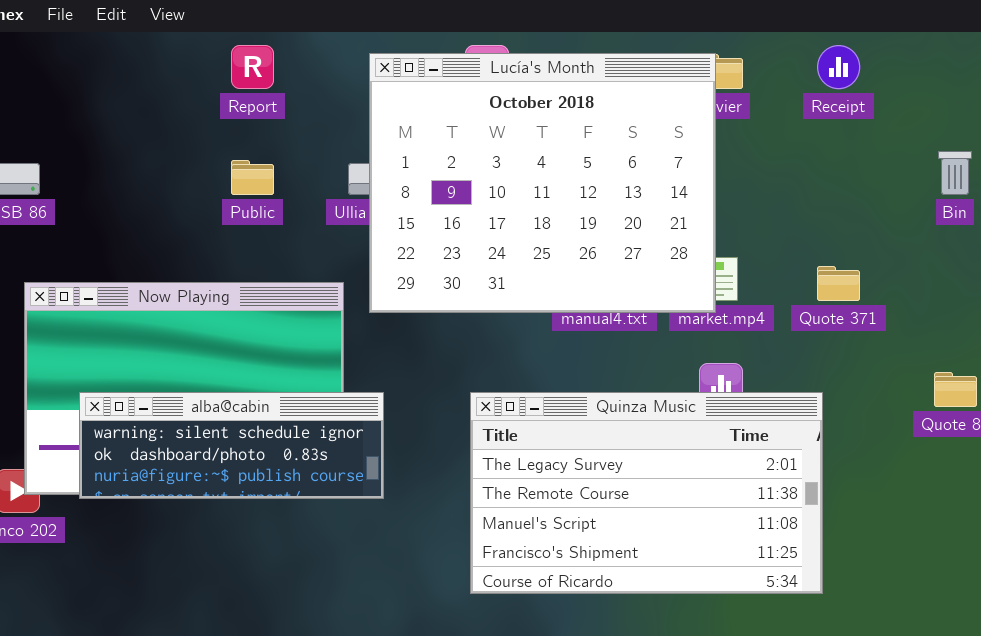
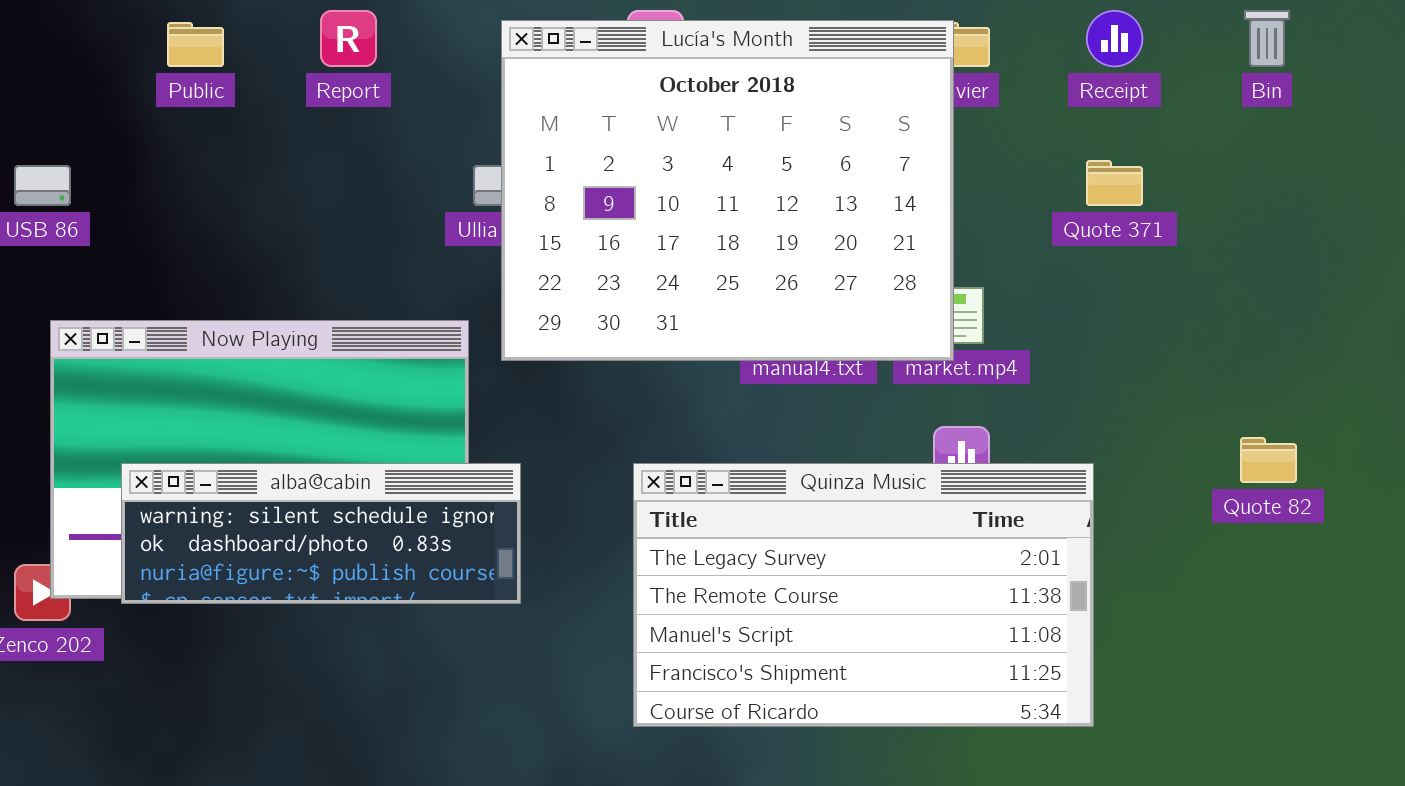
Bin: [938,151,972,195] -> [1244,10,1290,67], moved
Public: [231,160,274,195] -> [167,22,224,67], moved
Quote 371: [817,266,860,301] -> [1086,160,1143,206], moved

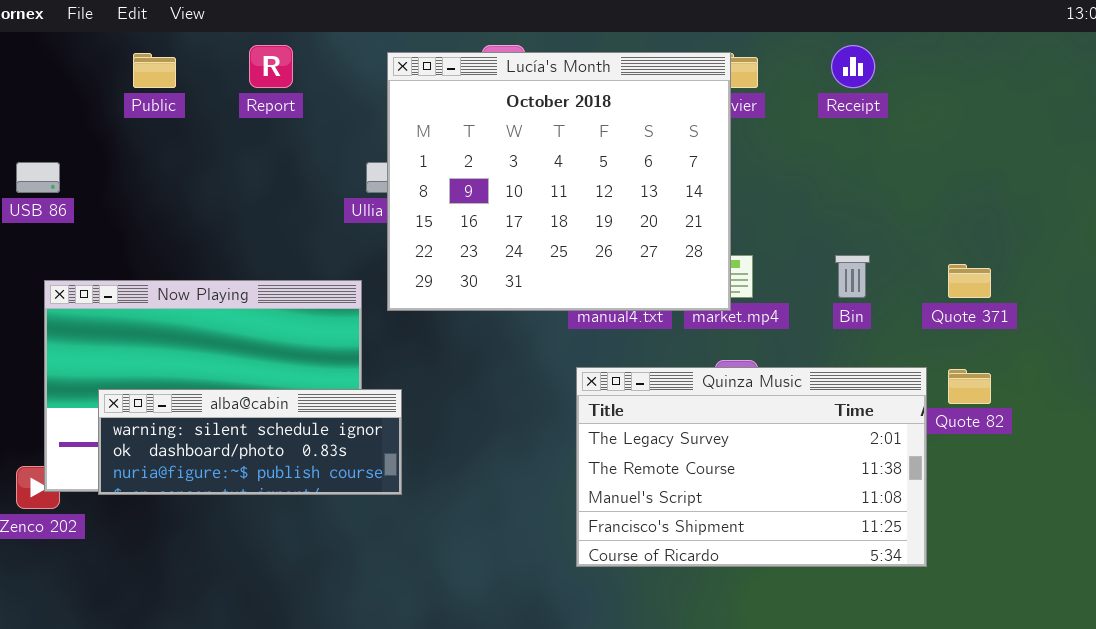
Bin: [1244,10,1290,67] -> [835,255,870,298], moved
Quote 371: [1086,160,1143,206] -> [948,264,991,298], moved
Quinza Music: [633,463,1094,727] -> [576,367,927,567], moved

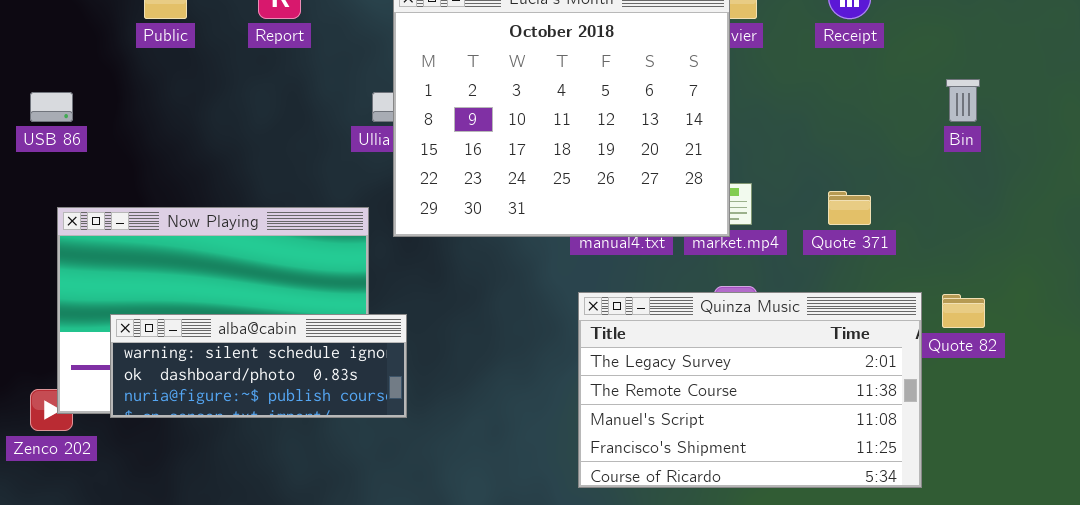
Bin: [835,255,870,298] -> [946,79,980,122], moved
Quote 371: [948,264,991,298] -> [828,191,871,225], moved

